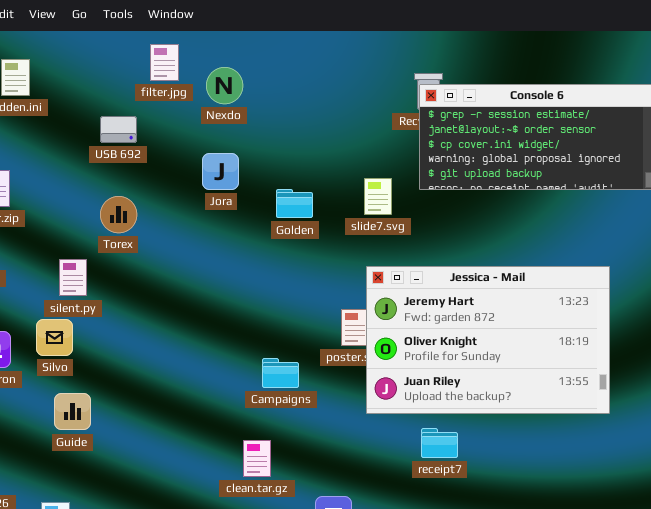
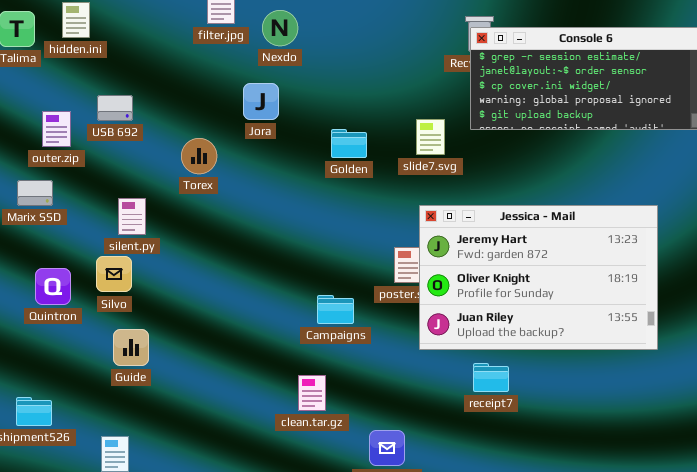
USB 692: [100,116,137,143] -> [97,95,133,121], moved
Jora: [202,153,239,190] -> [243,83,279,120], moved
Torex: [100,196,137,233] -> [181,138,217,174], moved

